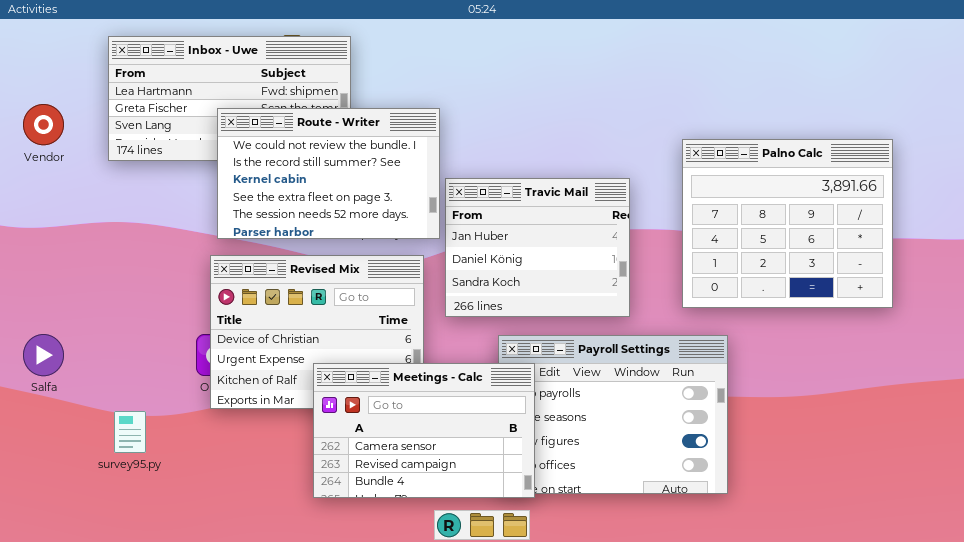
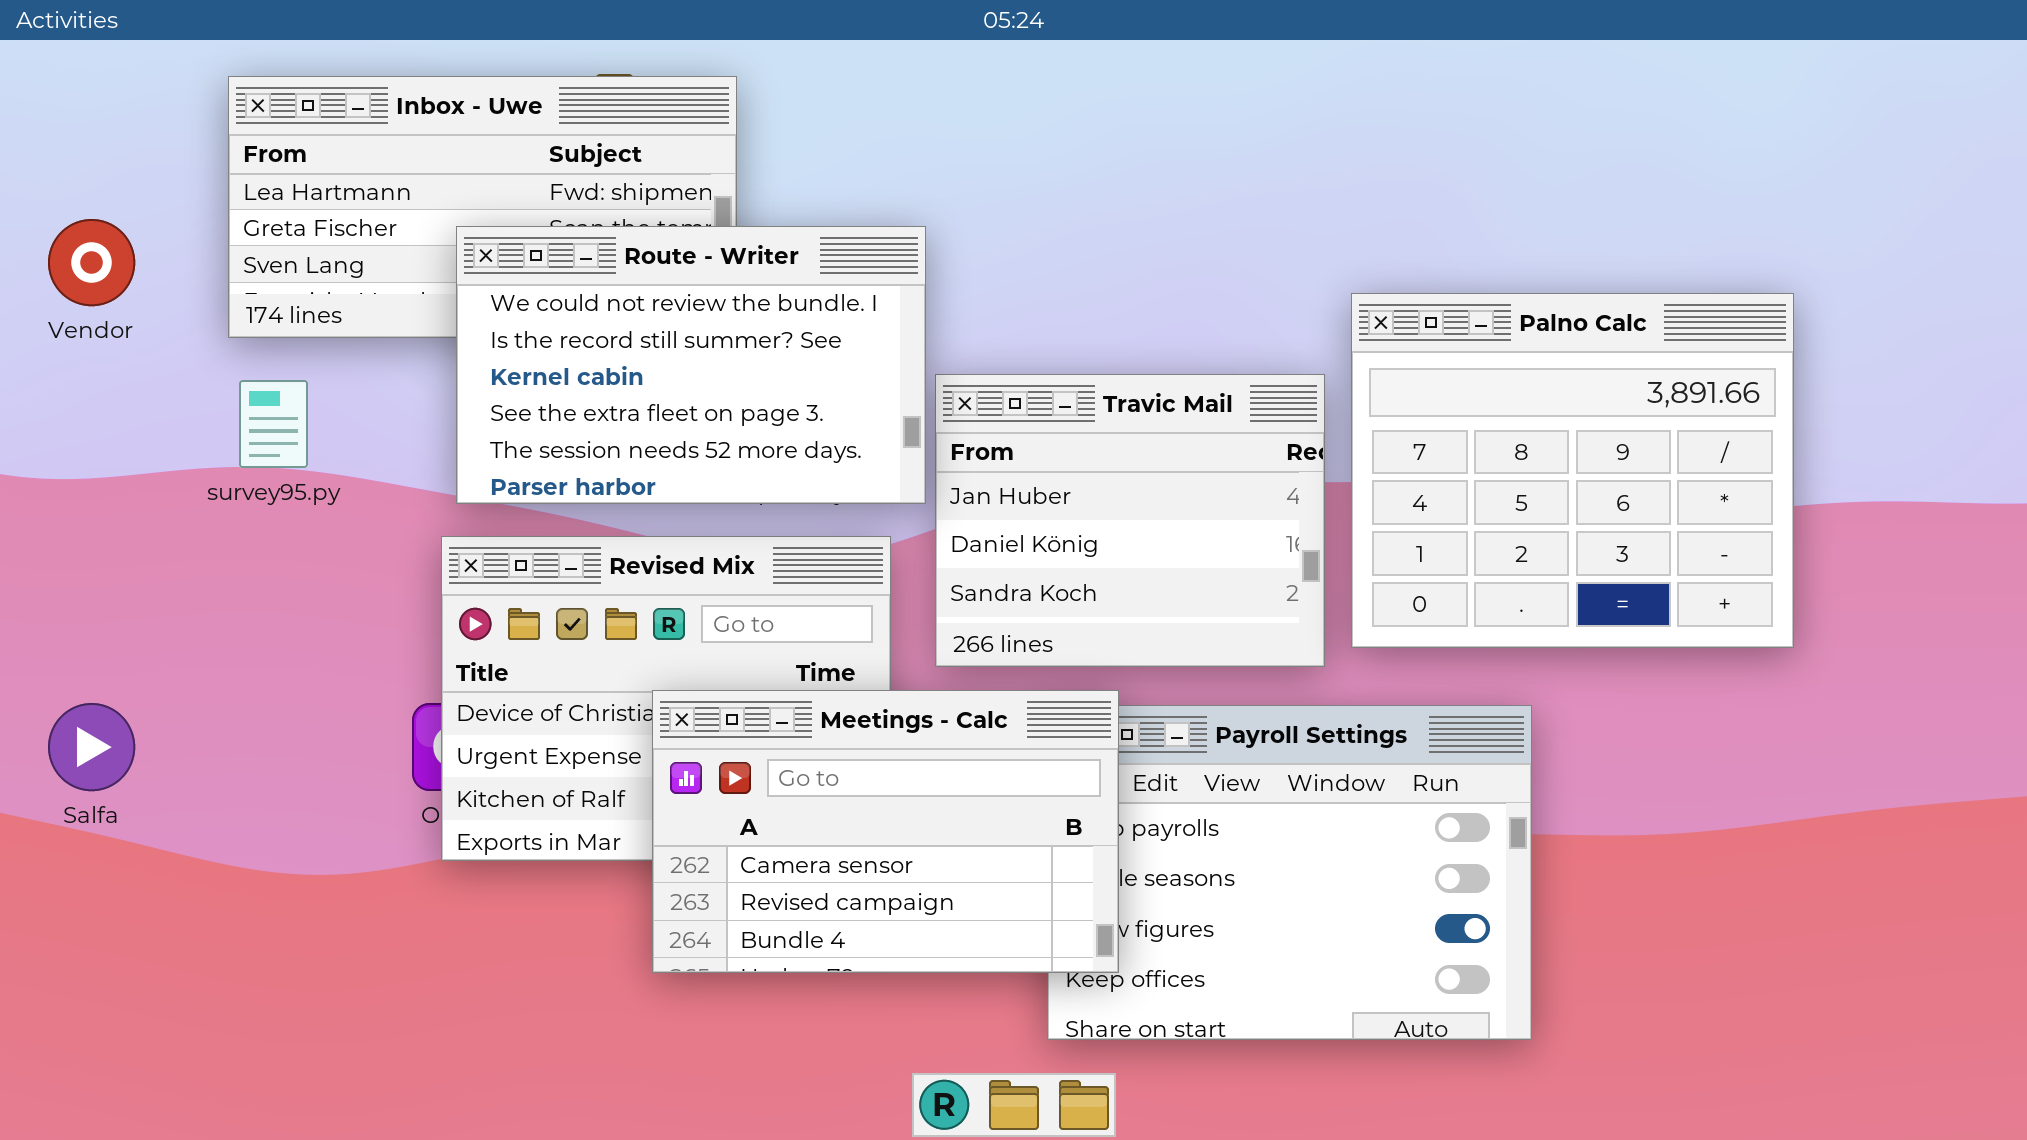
Palno Calc: [682,139,893,308] -> [1351,293,1794,648], moved
Meetings - Calc: [313,363,535,498] -> [652,690,1119,973], moved
survey95.py: [114,411,146,453] -> [239,380,308,468], moved

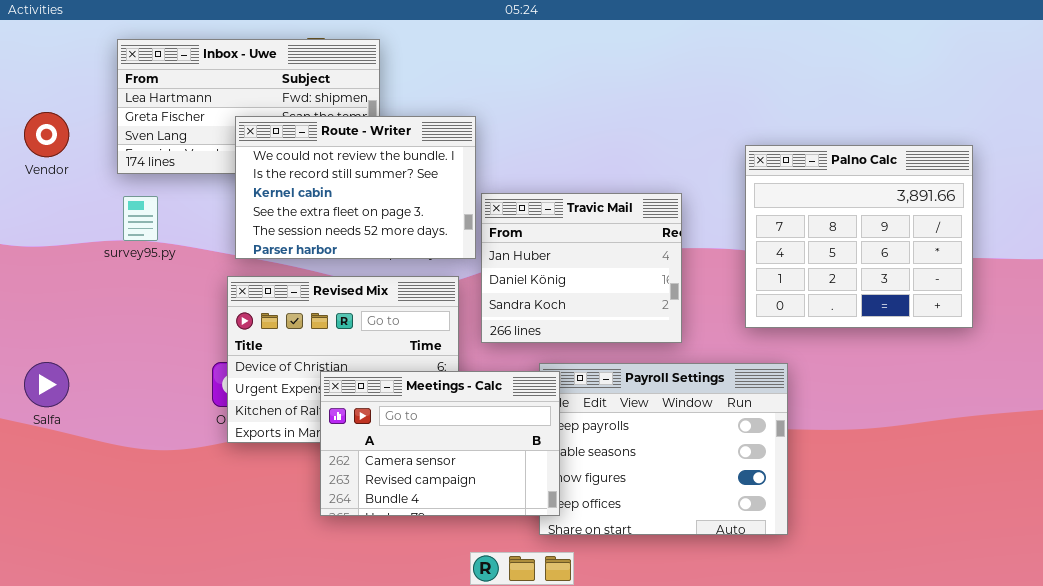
Palno Calc: [1351,293,1794,648] -> [745,145,973,328], moved
Meetings - Calc: [652,690,1119,973] -> [320,371,560,516], moved

